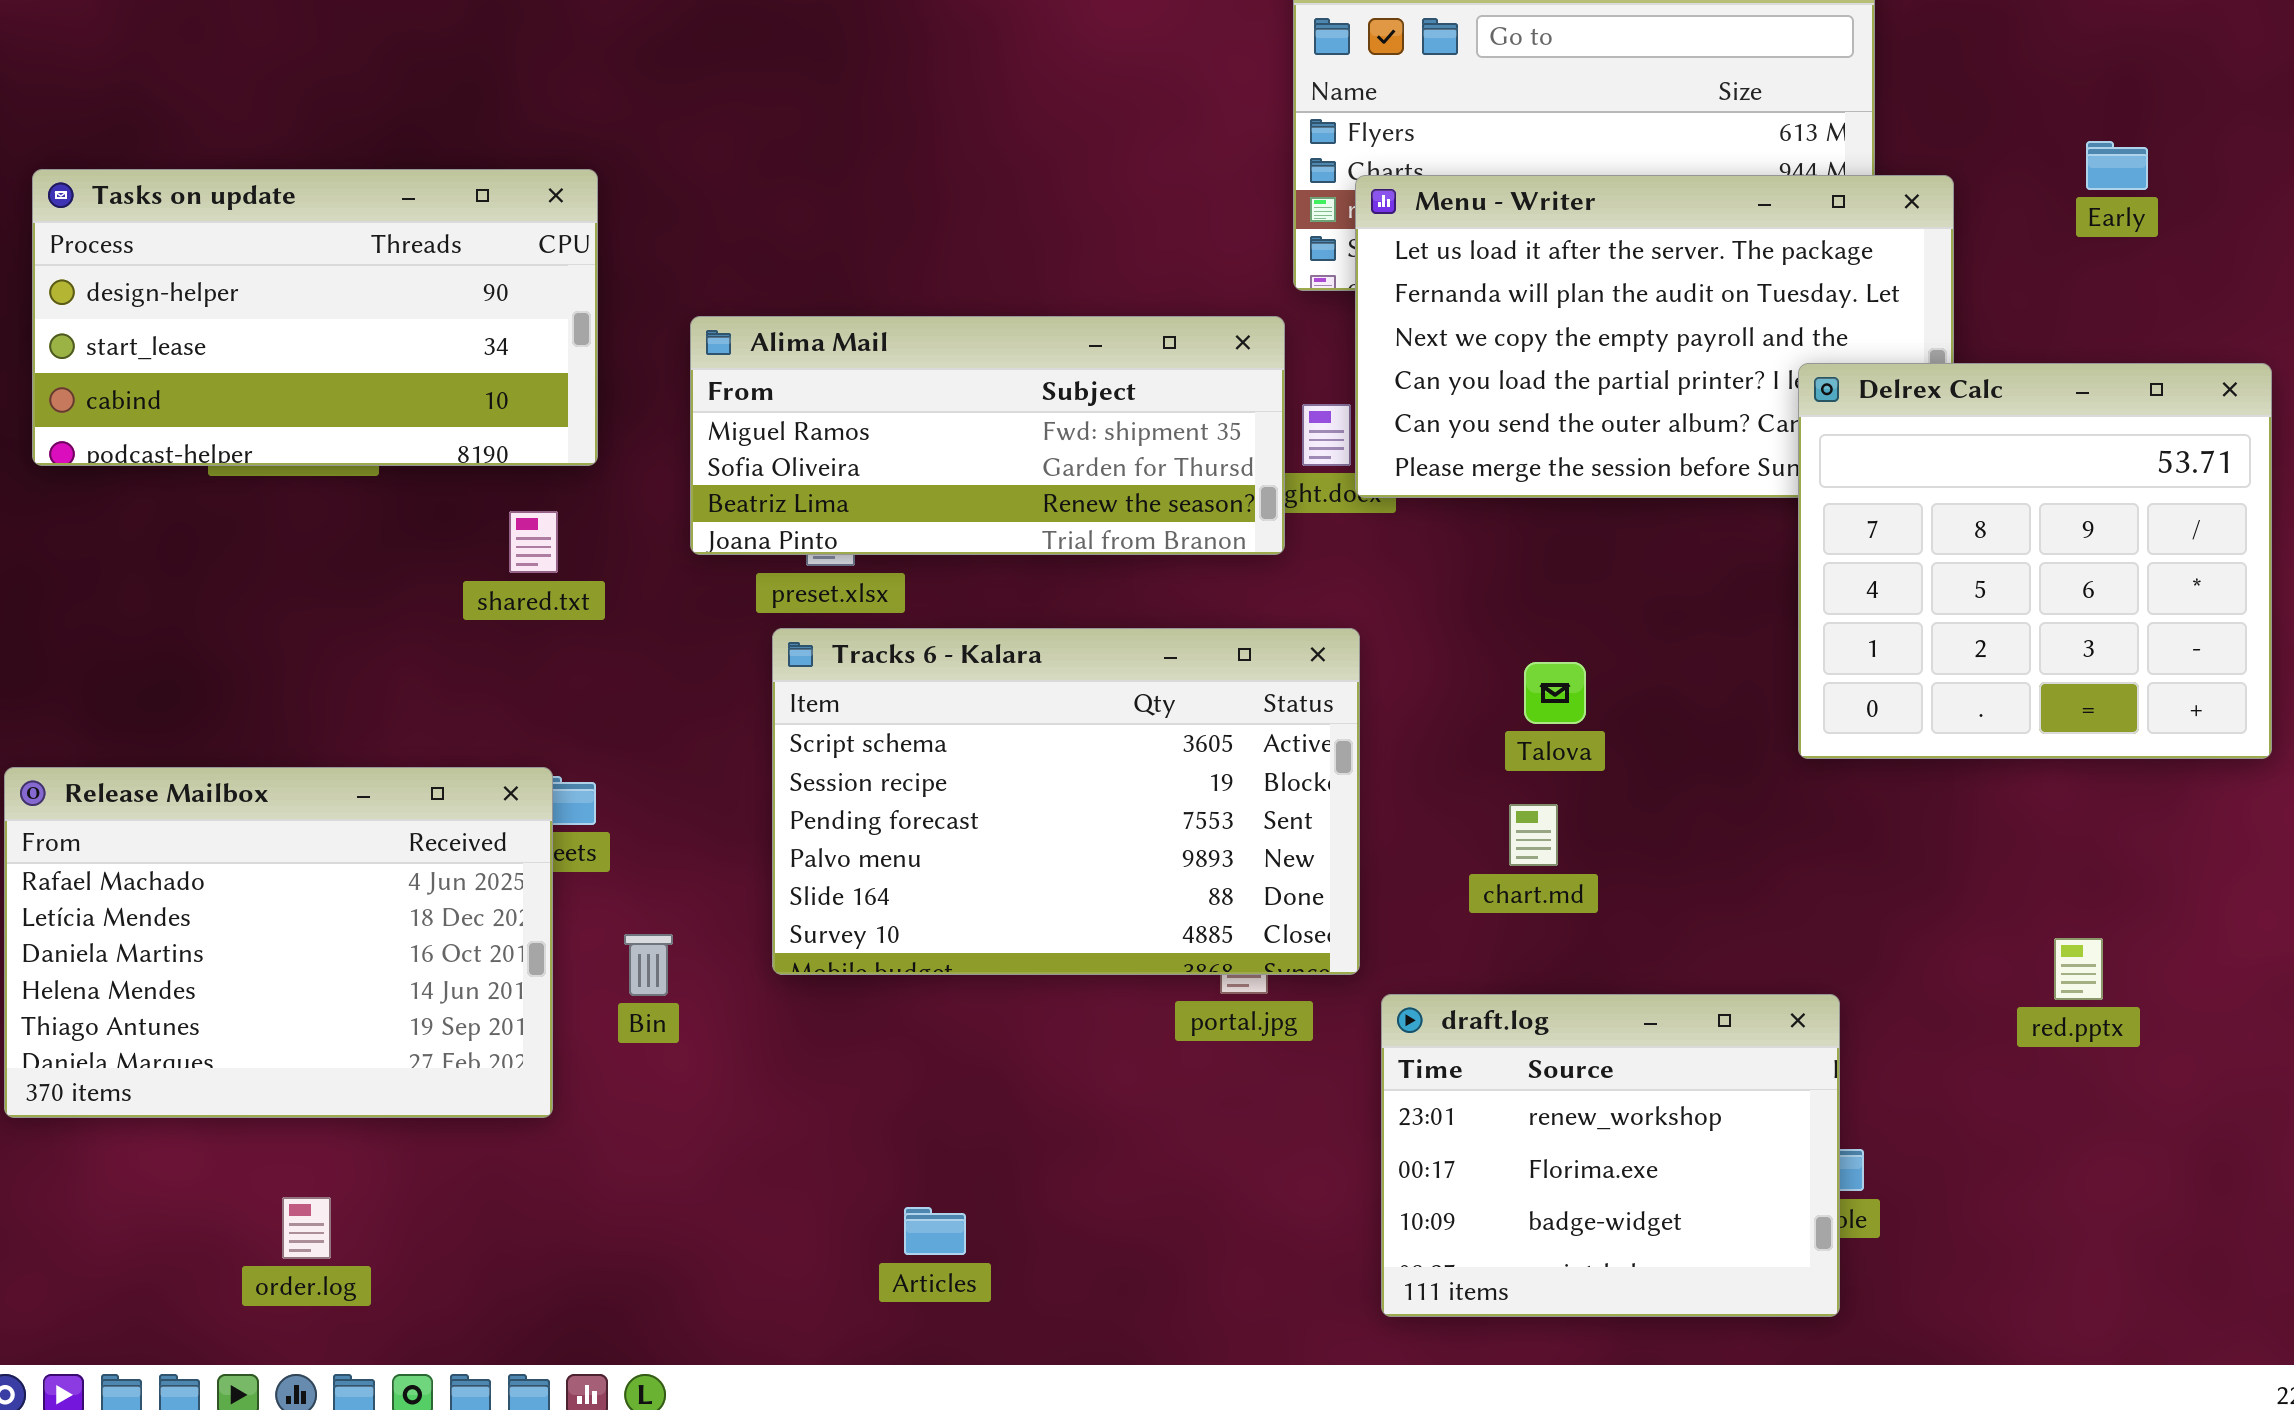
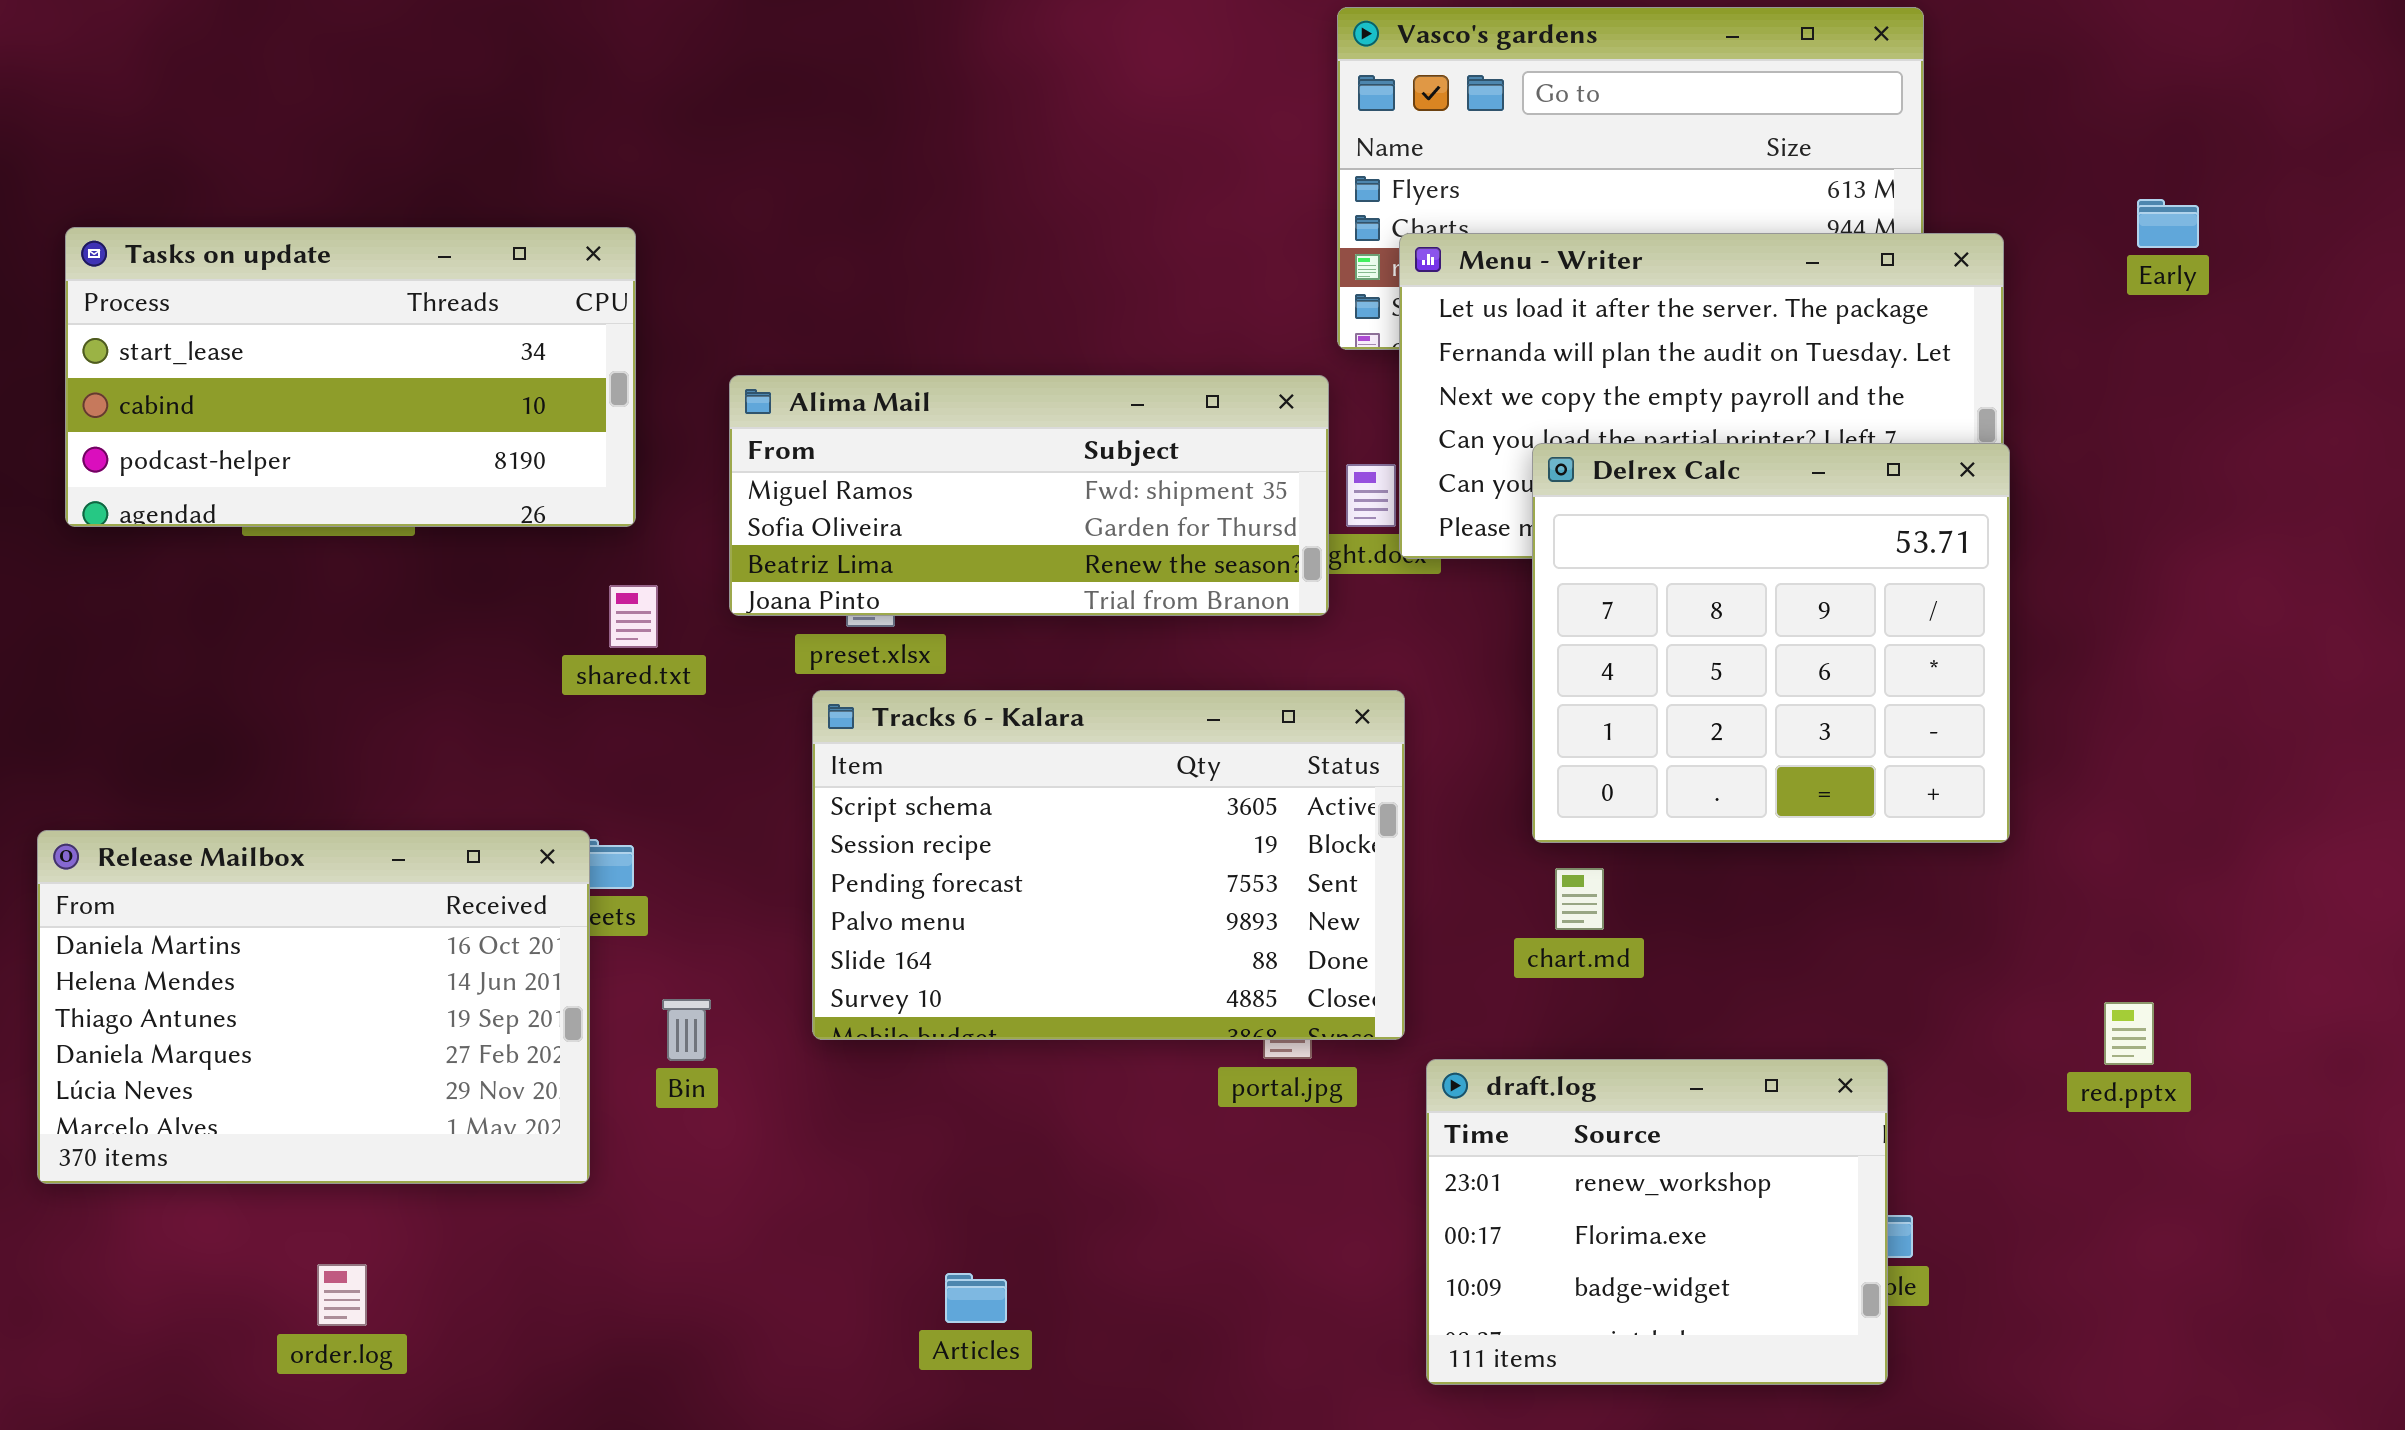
Tasks on update: [32,169,598,466] -> [65,227,636,527], scrolled down 1 row
Delrex Calc: [1798,363,2272,759] -> [1532,443,2010,843], moved
shared.txt: [509,511,558,573] -> [609,585,658,648], moved
Release Mailbox: [4,767,553,1118] -> [37,830,590,1184], scrolled down 2 rows

